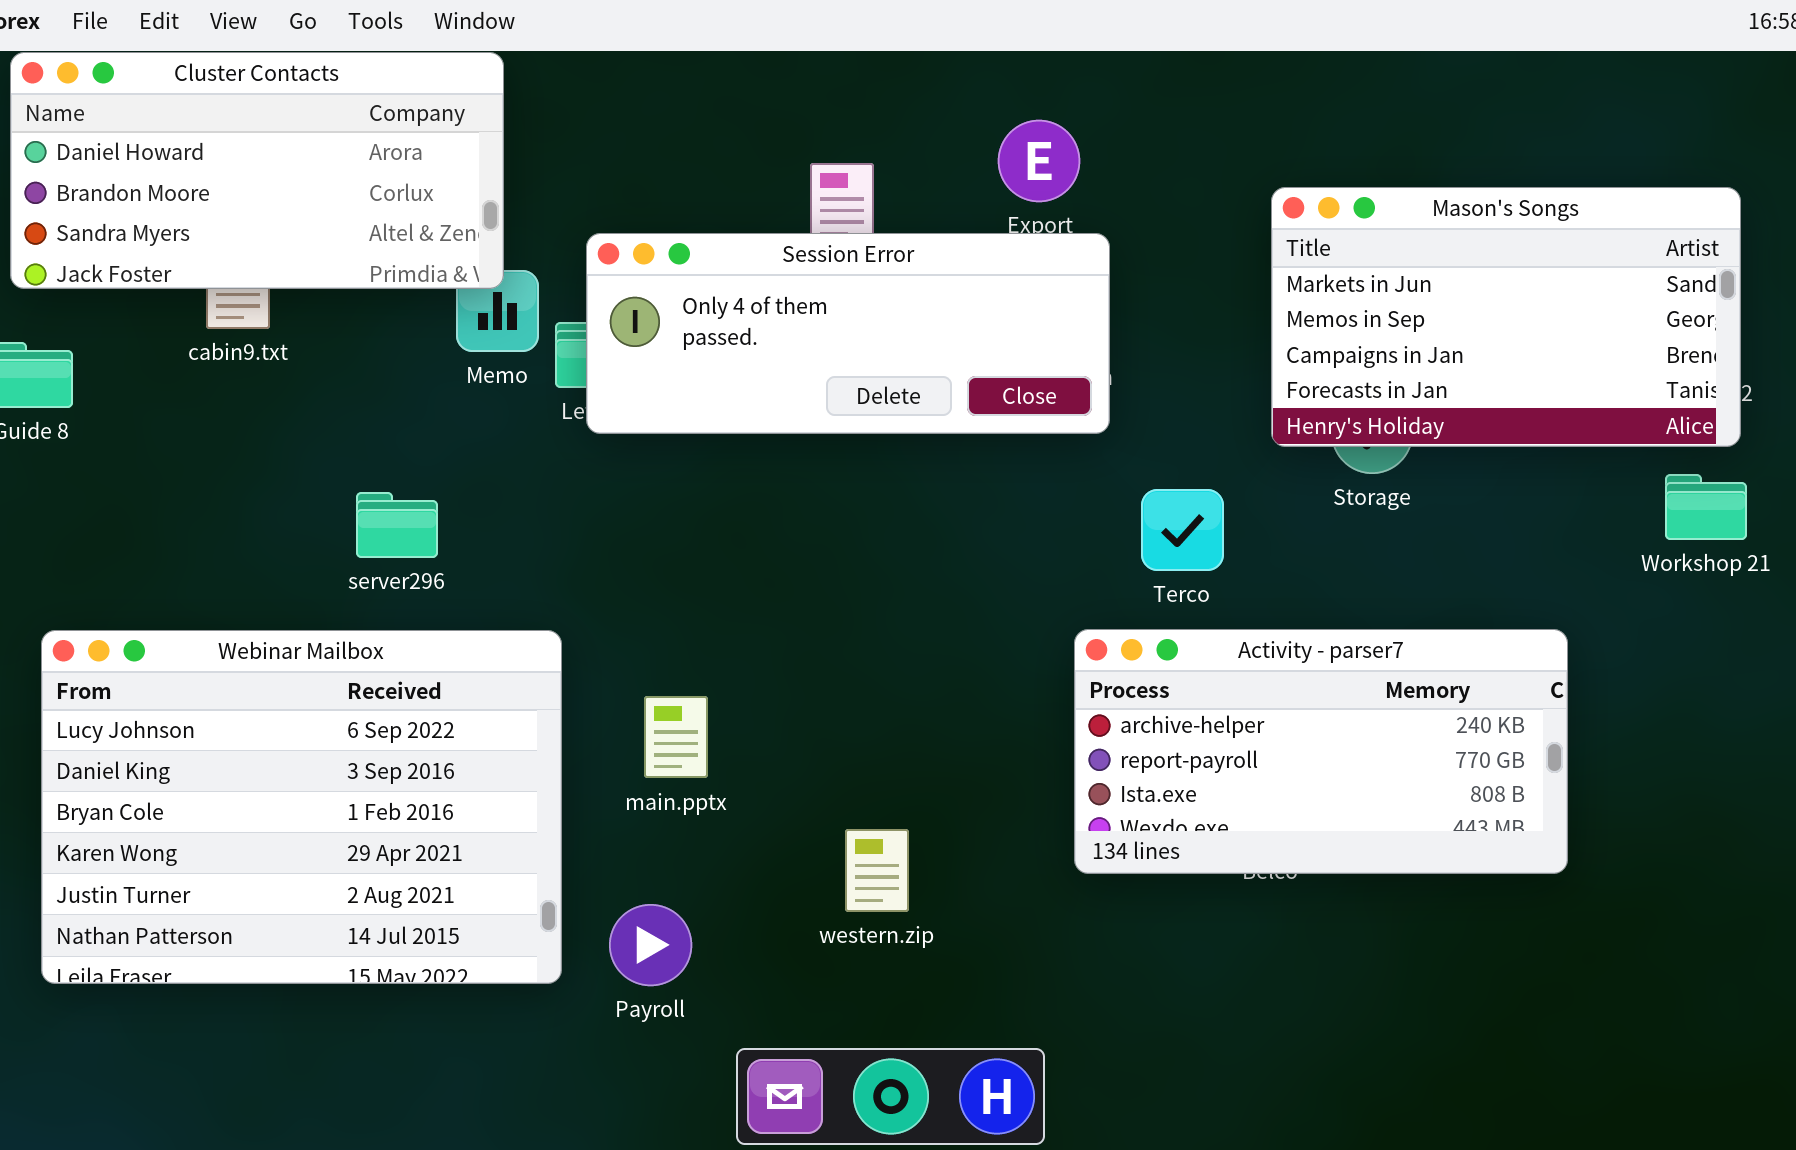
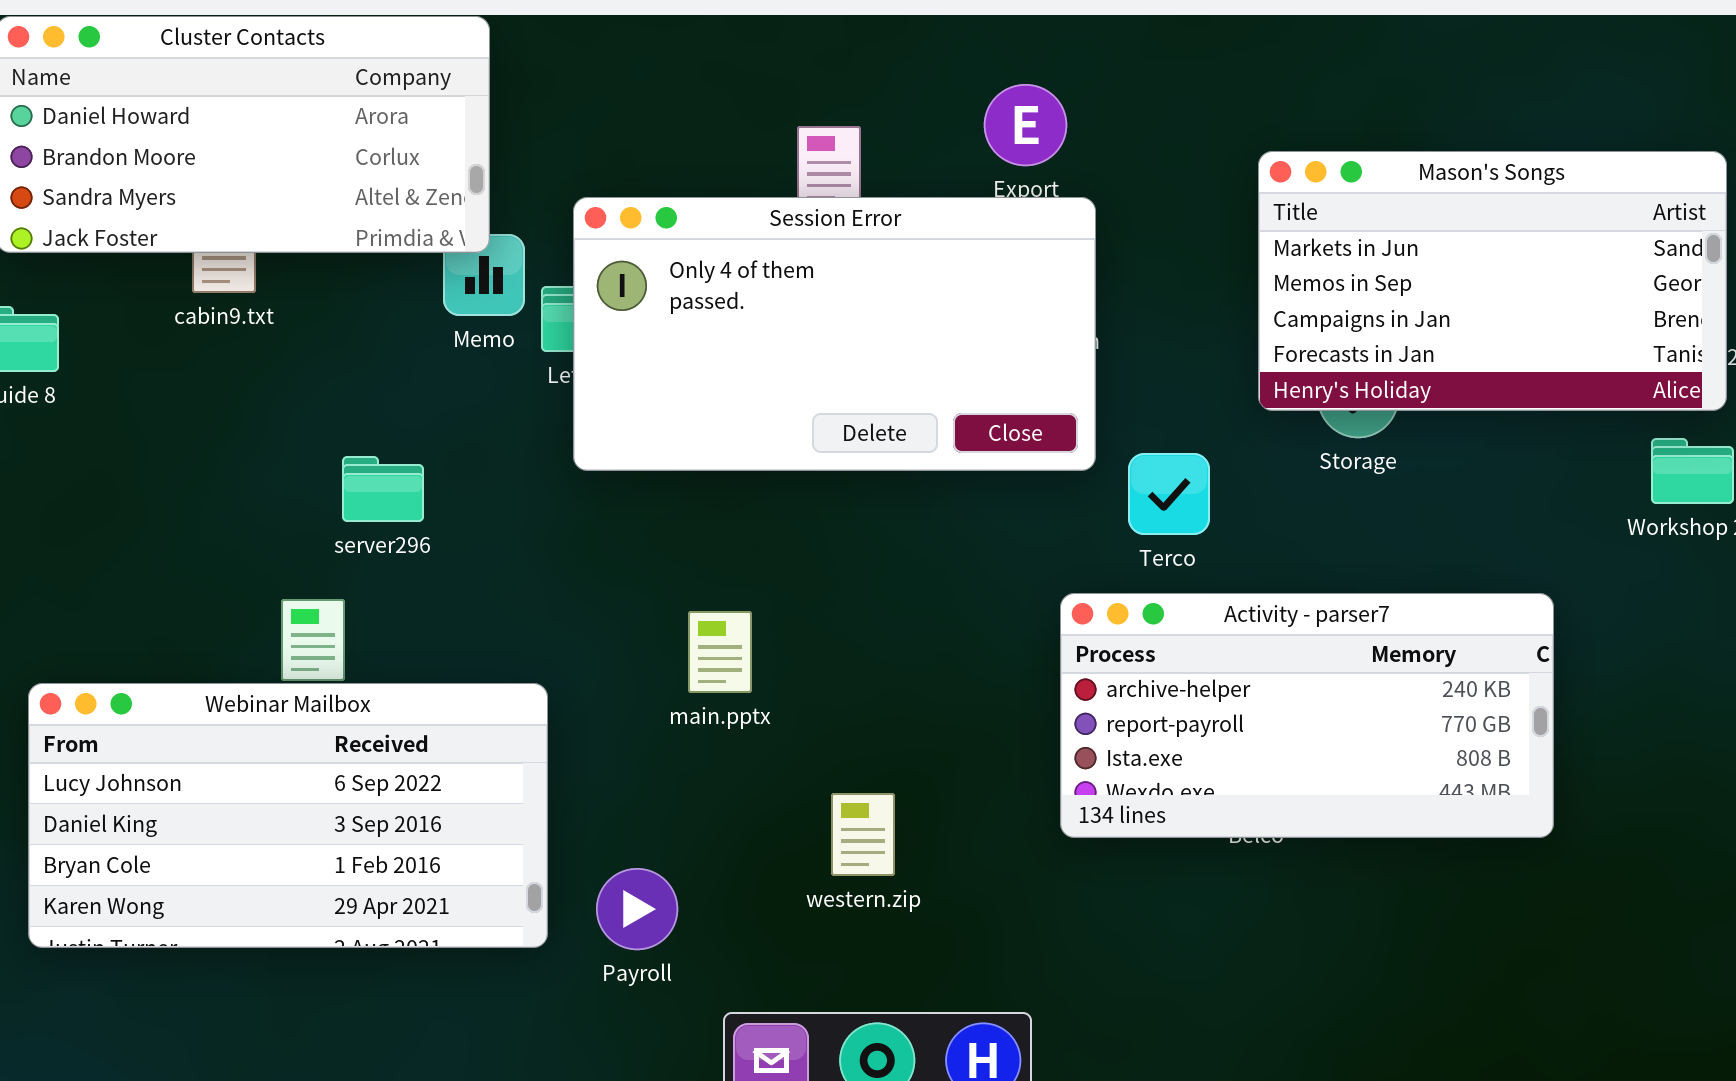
Session Error: [586,233,1110,434] -> [573,197,1096,471], resized
Webinar Mailbox: [41,630,562,984] -> [28,683,548,948], resized
main.pptx: [644,696,708,778] -> [688,611,752,693], moved

